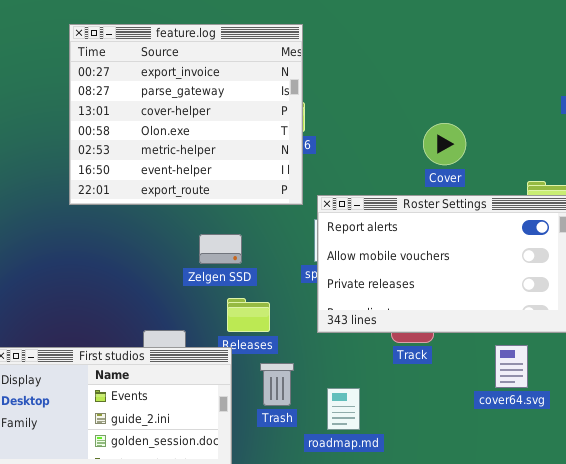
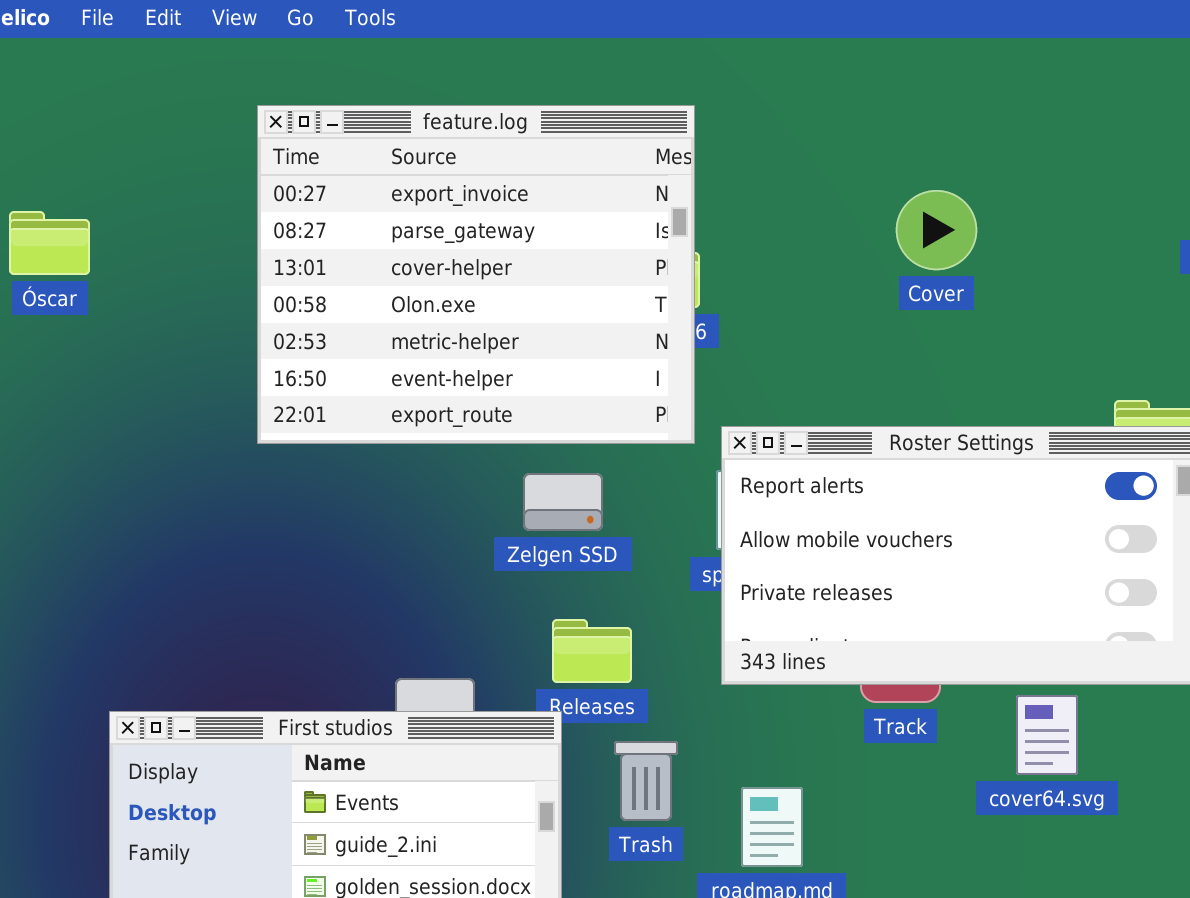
Cover: [423,123,466,165] -> [896,190,977,270], moved
Zelgen SSD: [199,234,242,264] -> [523,473,603,531], moved
cover64.svg: [495,345,528,388] -> [1016,695,1078,775], moved

